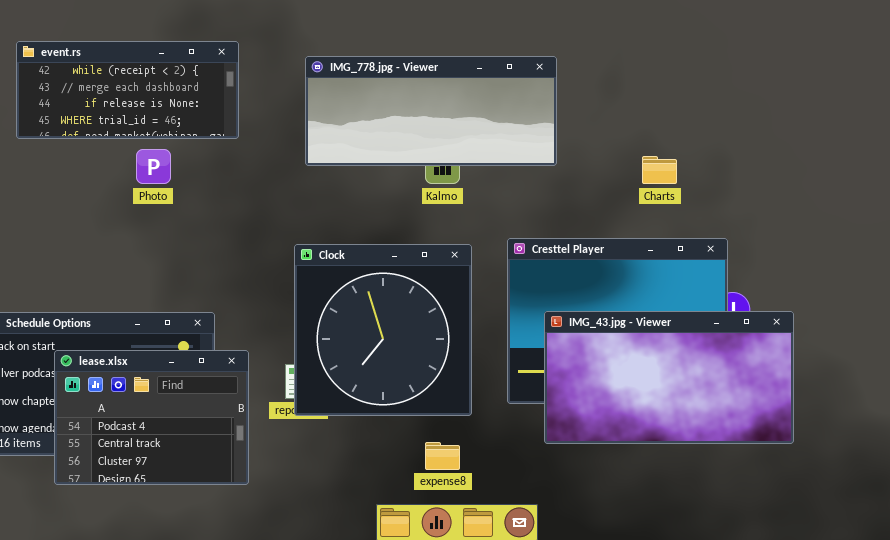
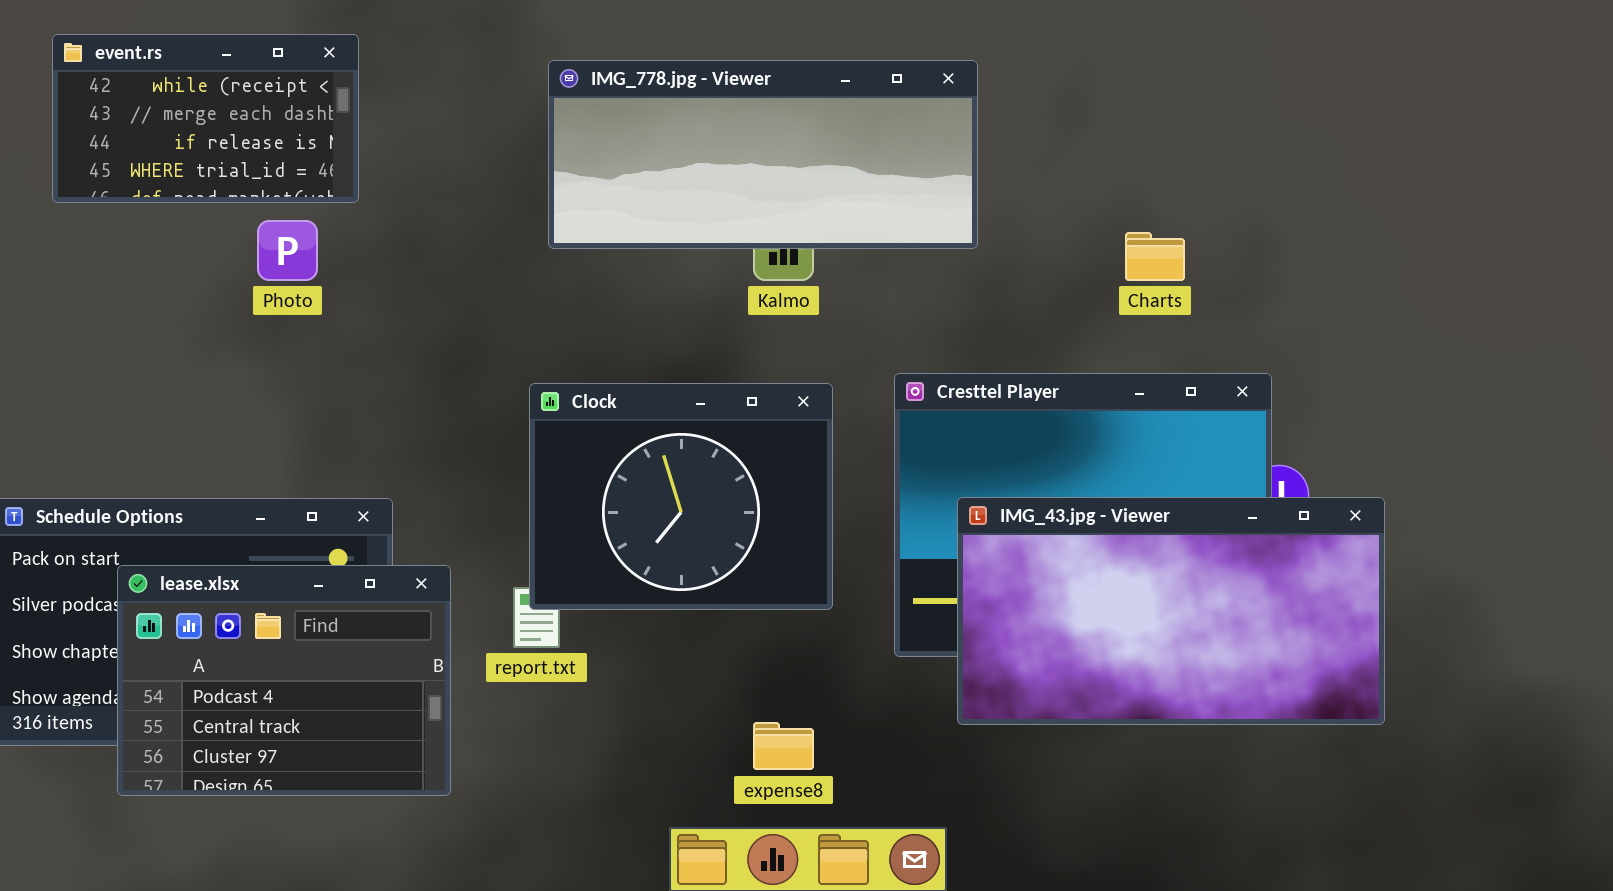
event.rs: [16,41,239,139] -> [52,34,359,203], resized
Clock: [294,244,472,416] -> [529,383,833,610], resized

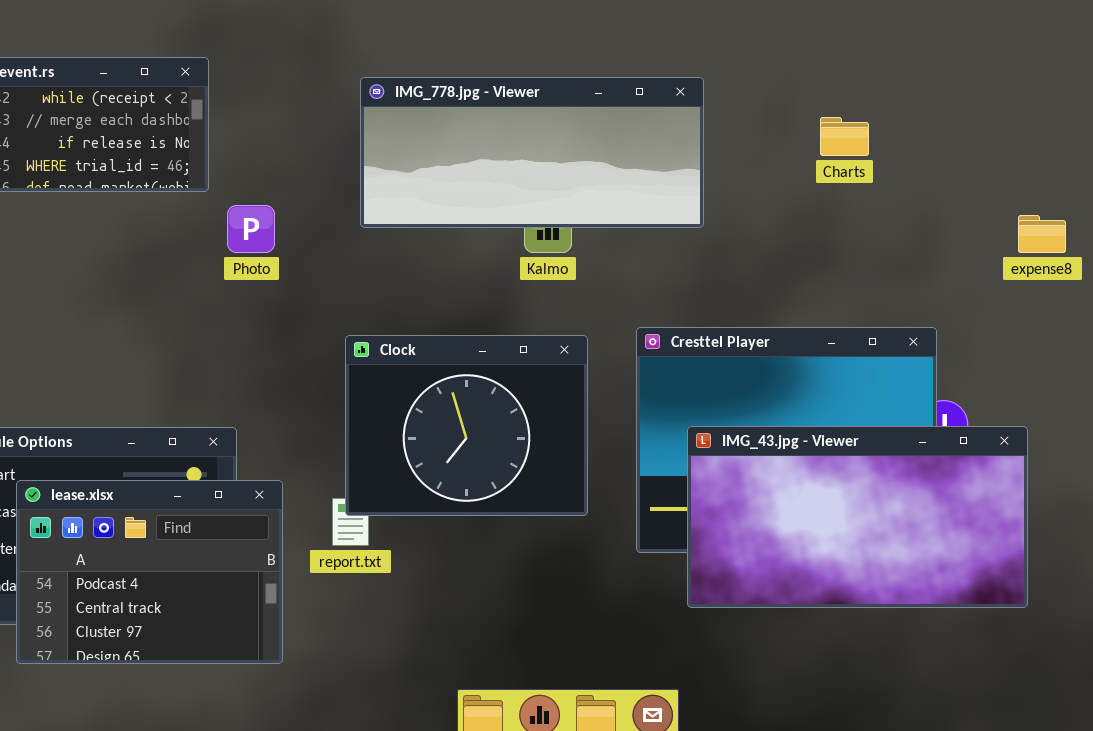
Photo: [257,220,318,281] -> [227,205,275,253], moved
Charts: [1125,232,1185,281] -> [820,117,869,156], moved
expense8: [753,722,814,770] -> [1018,215,1066,253], moved

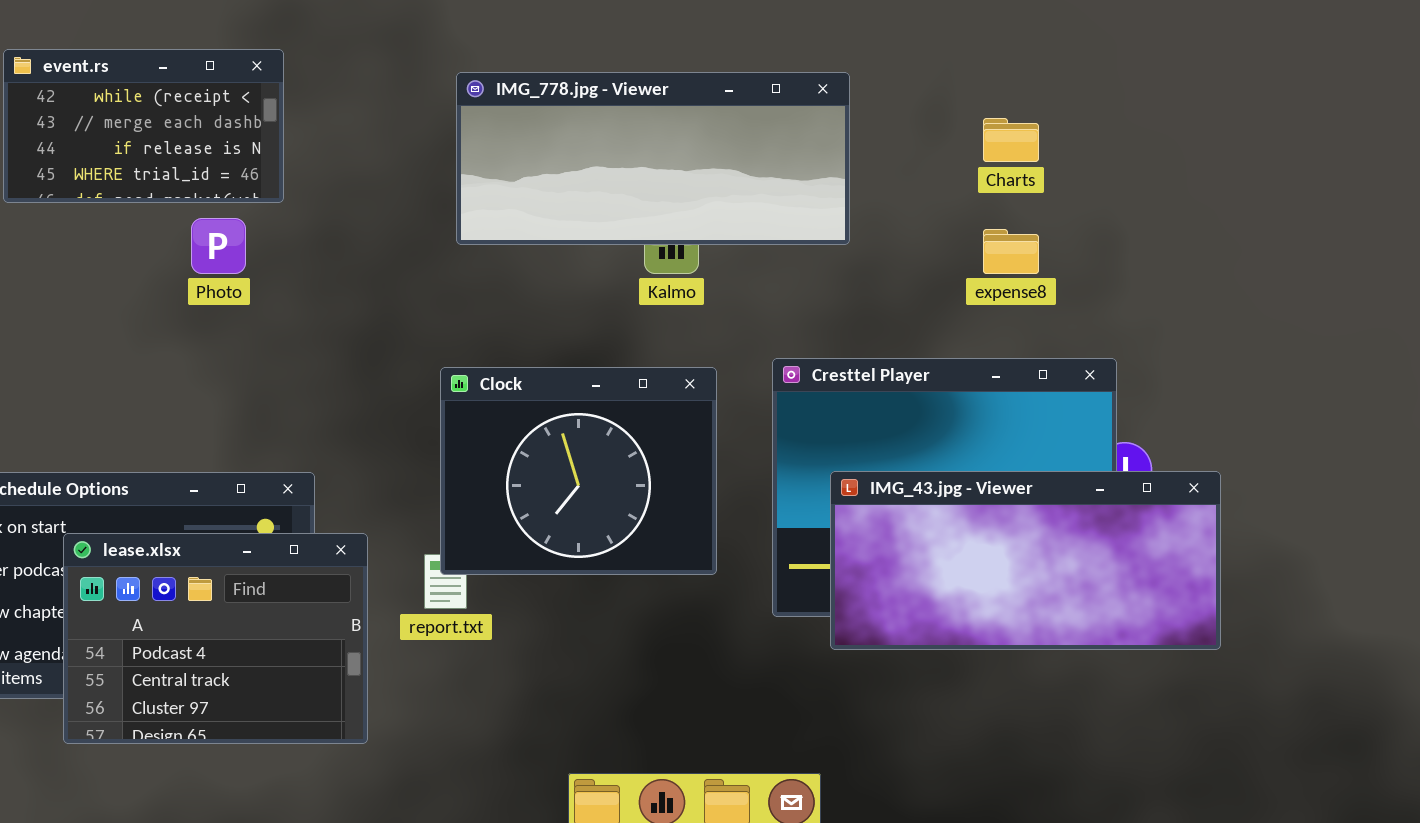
Photo: [227,205,275,253] -> [191,218,246,274], moved
expense8: [1018,215,1066,253] -> [983,229,1039,274], moved
IMG_43.jpg - Viewer: [687,426,1028,608] -> [830,471,1221,650], resized

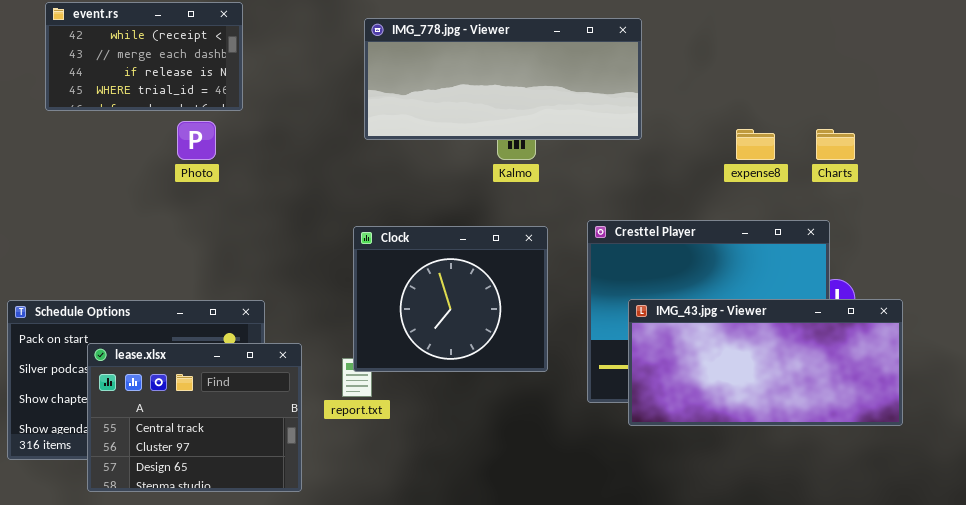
Charts: [983,118,1039,162] -> [816,129,855,160], moved
lease.xlsx: [63,533,368,744] -> [87,343,302,492], scrolled down 1 row

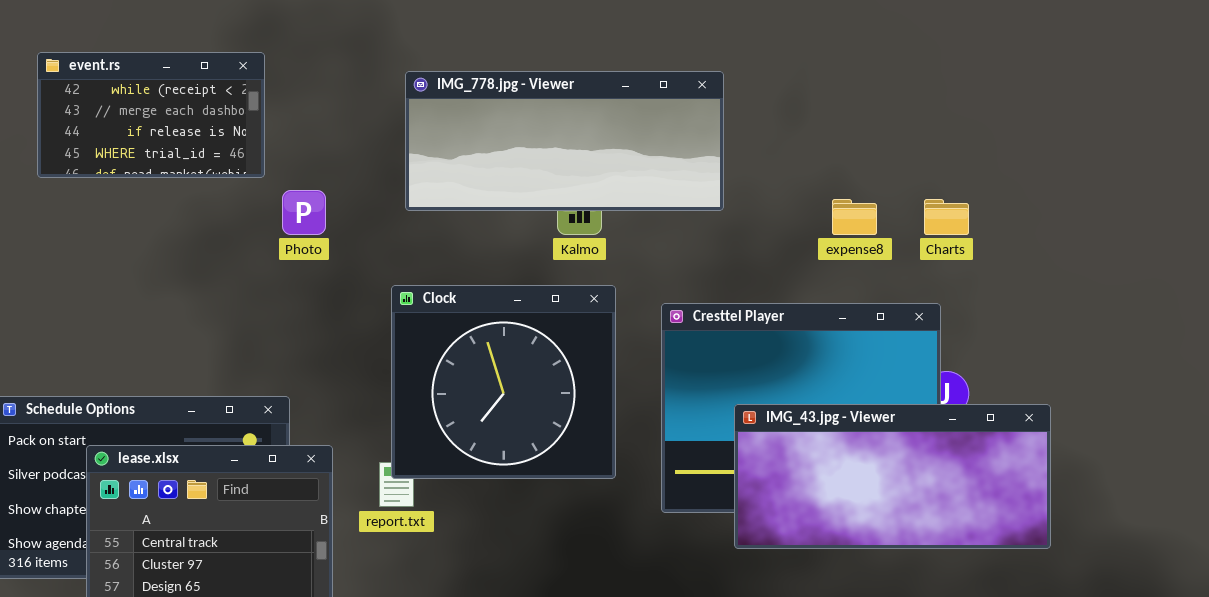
Photo: [177,121,216,160] -> [282,190,326,235], moved
Clock: [353,226,548,372] -> [391,285,616,479], resized
IMG_43.jpg - Viewer: [628,299,903,426] -> [734,404,1051,549], moved

